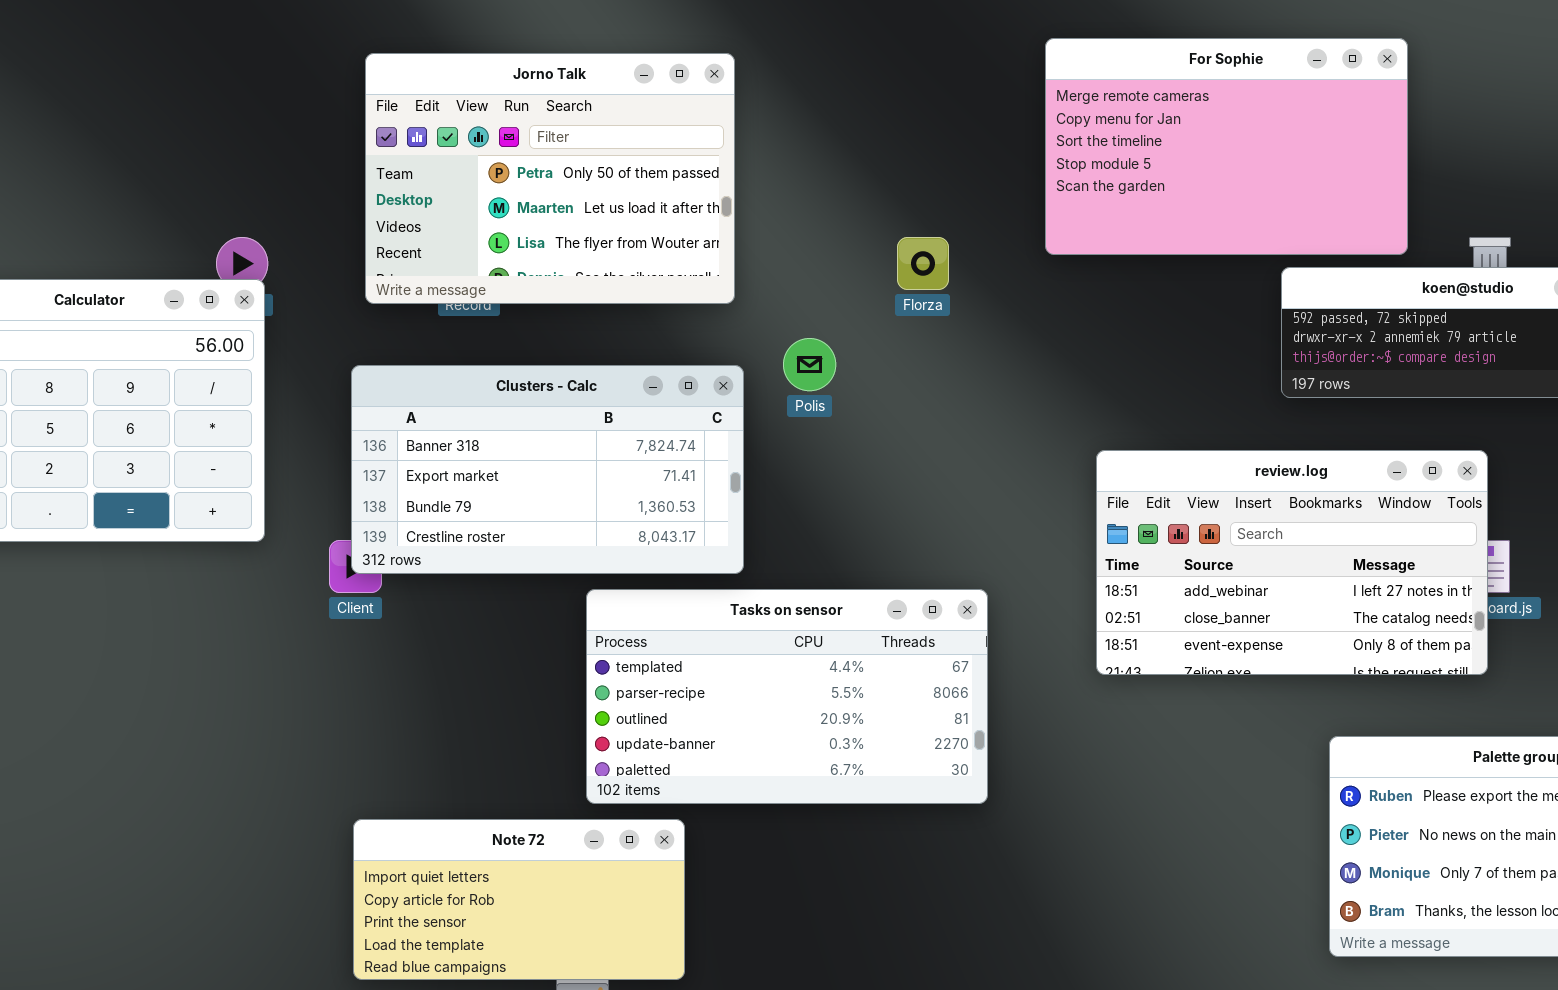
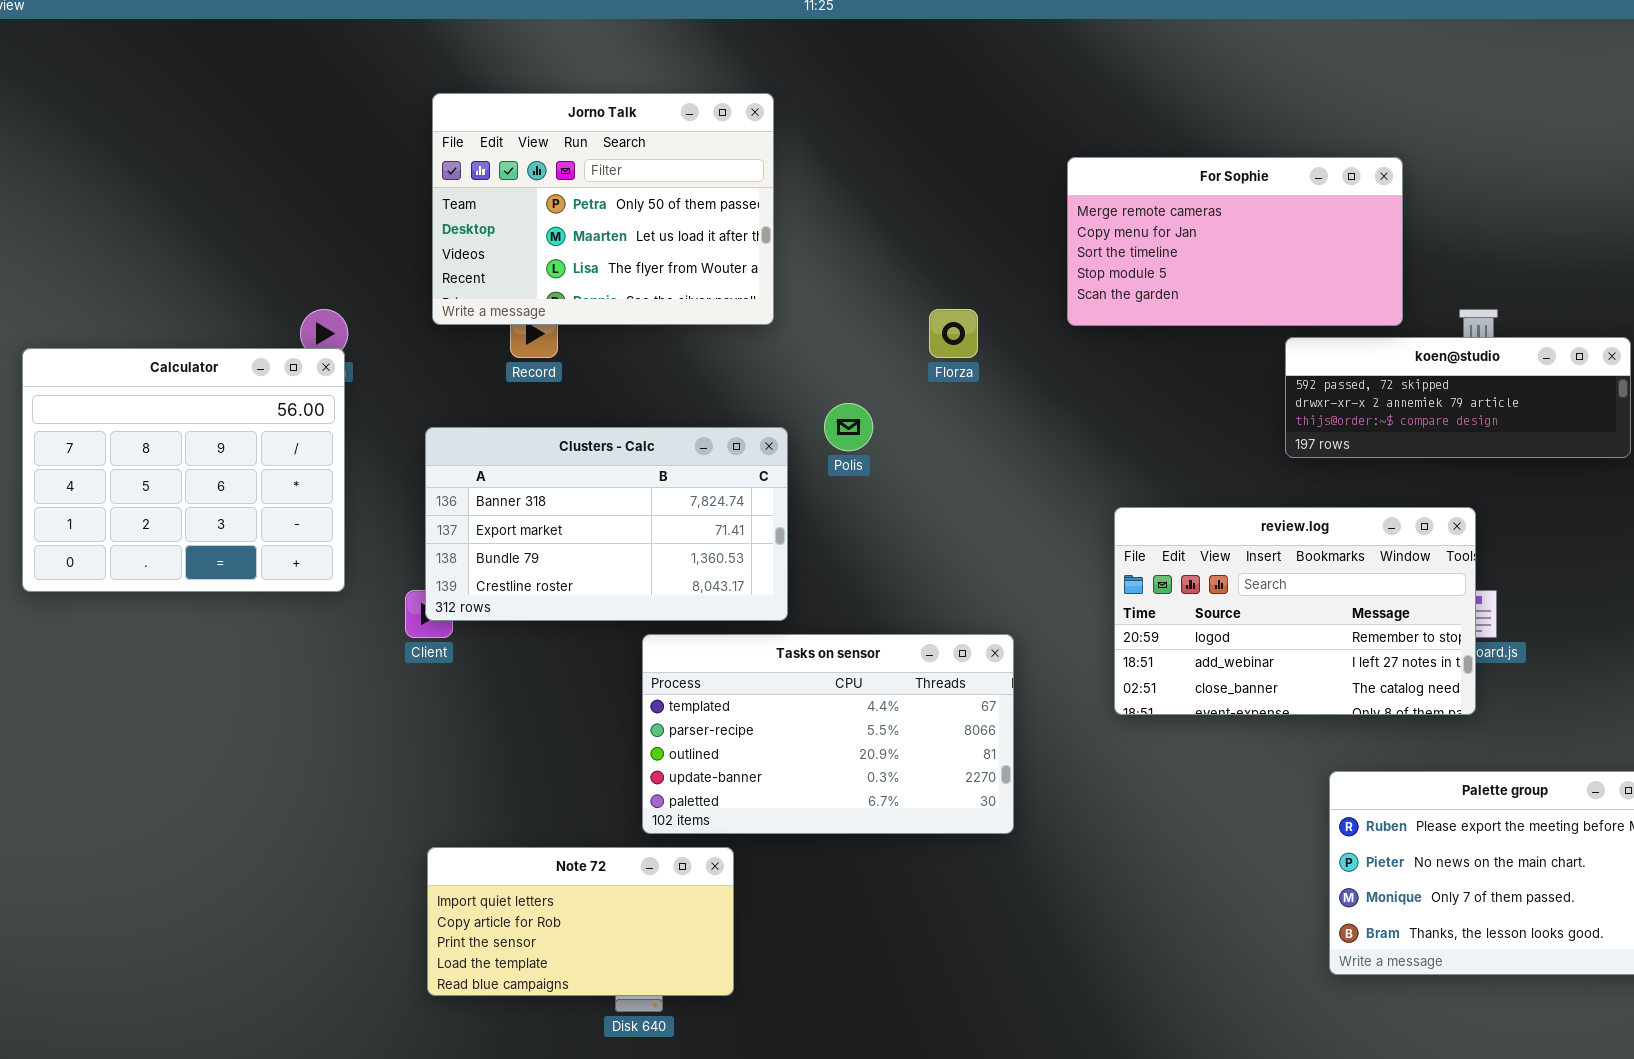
For Sophie: [1045,38,1408,255] -> [1067,157,1403,326], resized
Jorno Talk: [365,53,735,304] -> [432,93,774,325], moved
review.log: [1096,450,1488,675] -> [1114,507,1476,715], scrolled up 1 row

